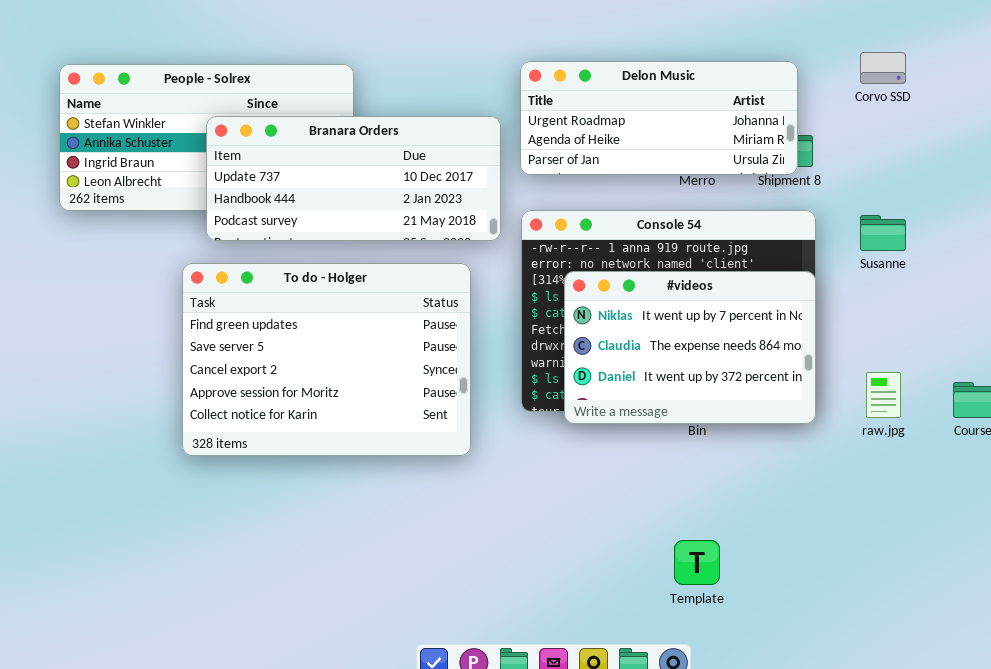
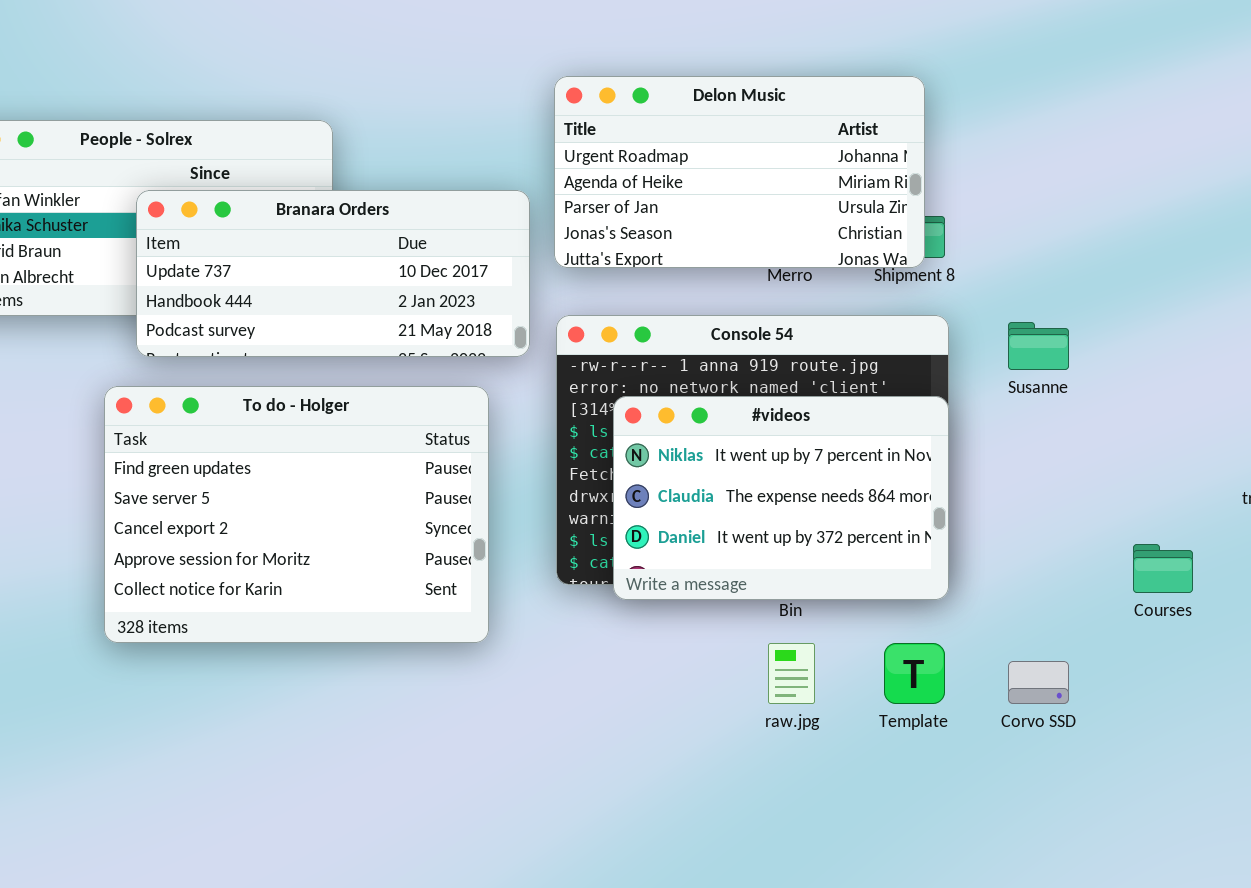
Corvo SSD: [860,52,906,84] -> [1008,661,1069,704], moved
Delon Music: [520,61,798,175] -> [554,76,925,268], resized
raw.jpg: [866,372,901,418] -> [768,643,815,704], moved
Template: [674,540,720,585] -> [884,643,945,704], moved

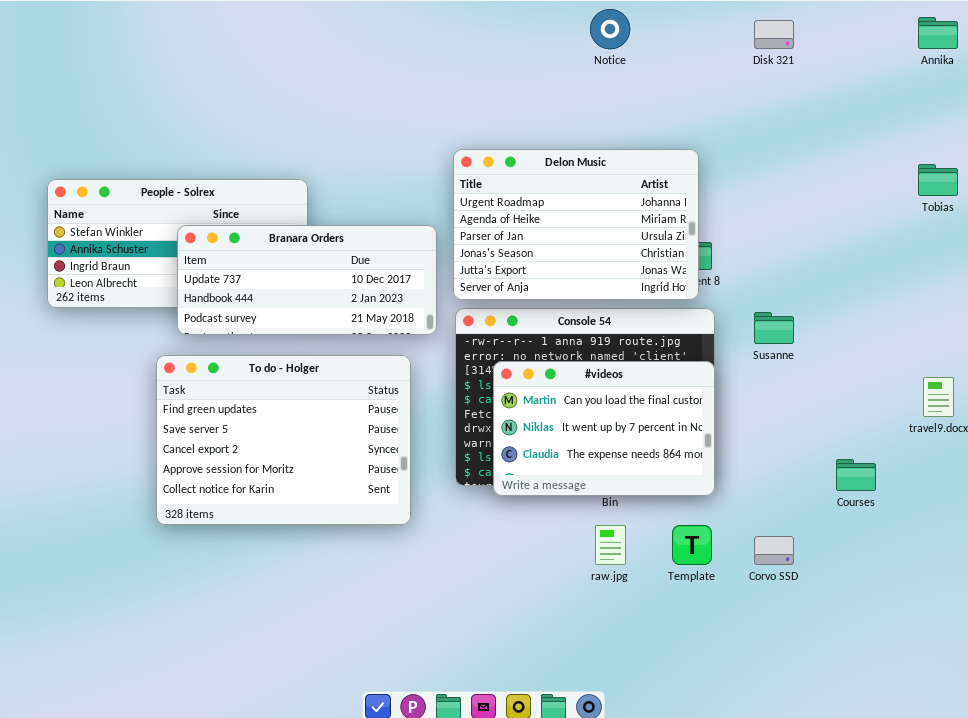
Delon Music: [554,76,925,268] -> [453,149,699,300], resized
#videos: [613,396,949,600] -> [493,361,715,496], scrolled up 1 row

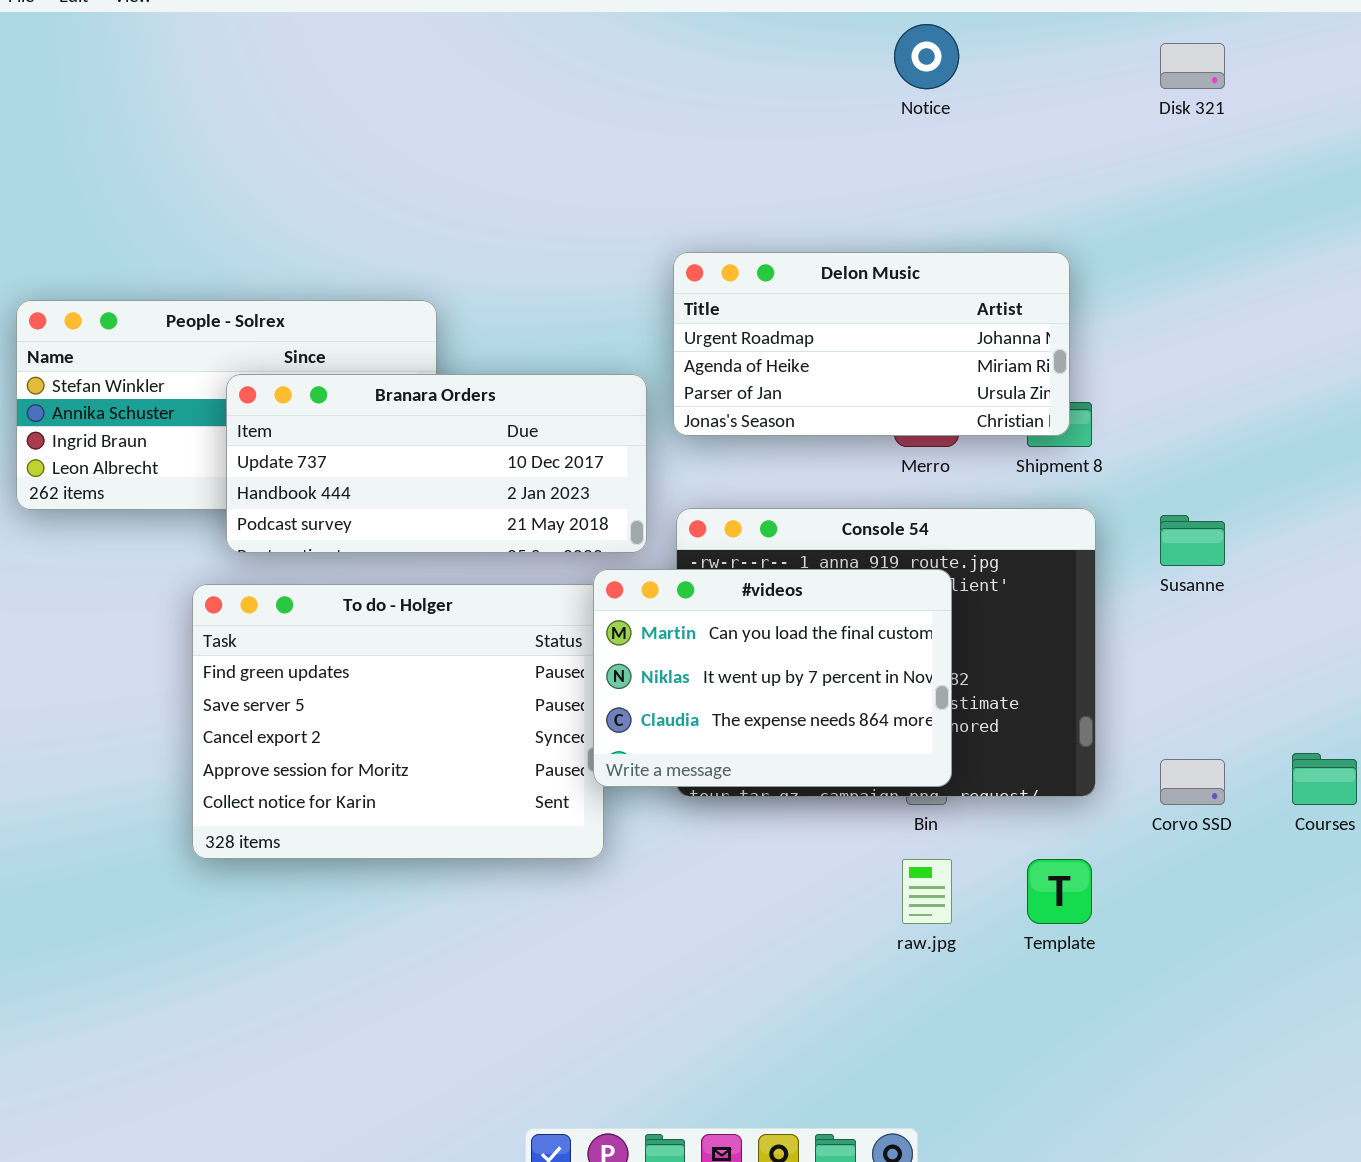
Delon Music: [453,149,699,300] -> [673,252,1070,436], resized
#videos: [493,361,715,496] -> [593,569,952,787], moved
Corvo SSD: [754,536,794,565] -> [1160,759,1225,805], moved

